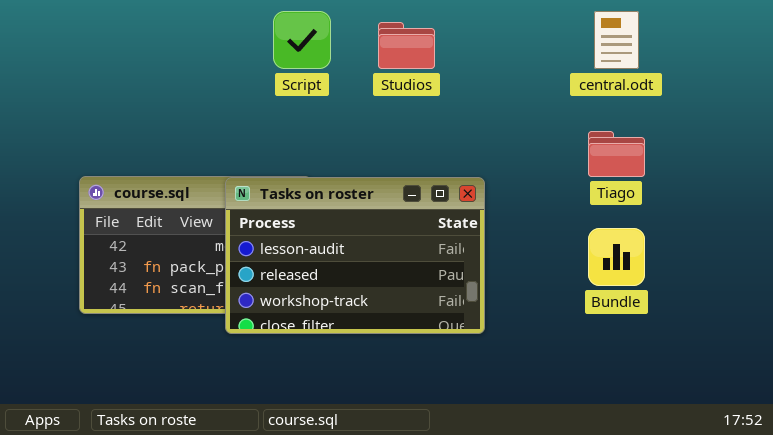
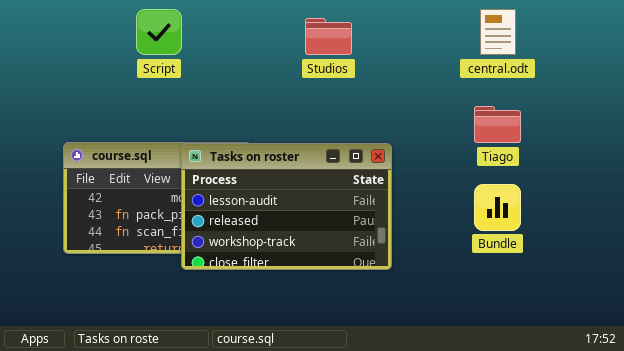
Script: [273,11,331,69] -> [136,9,182,55], moved

